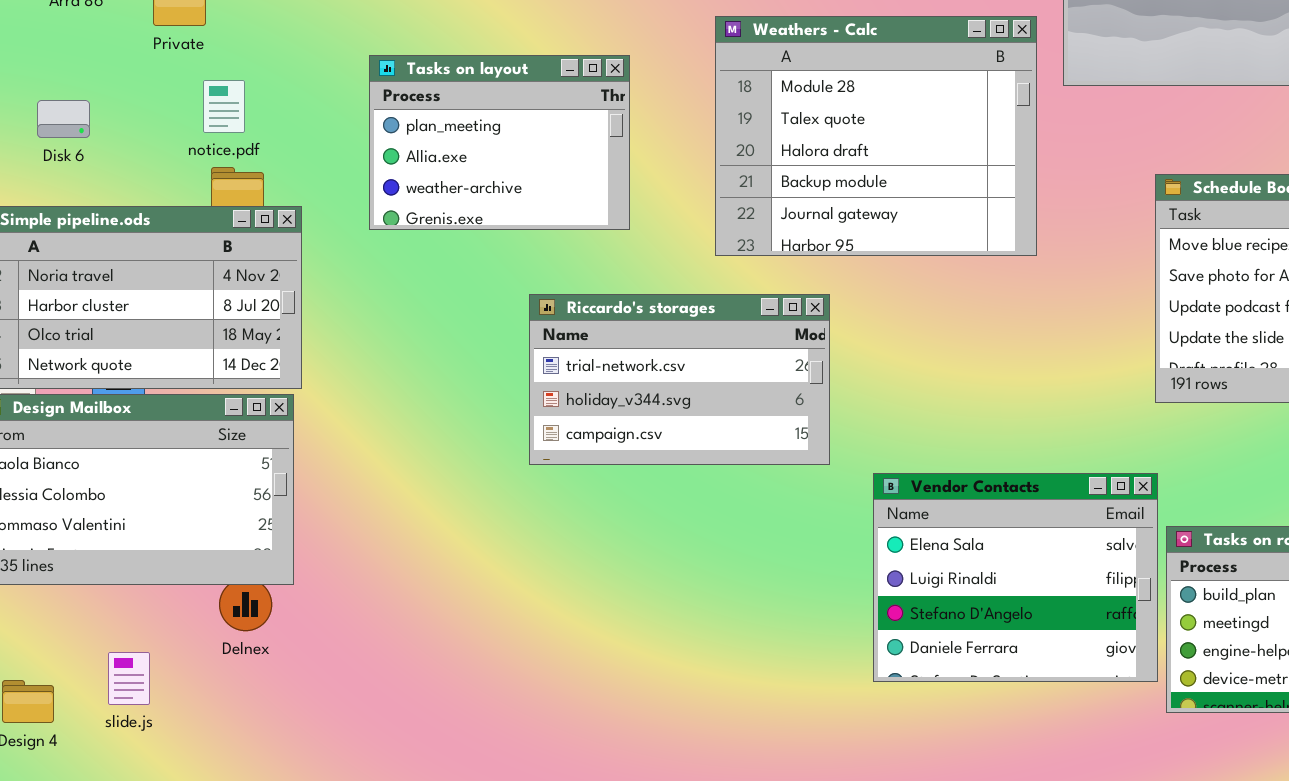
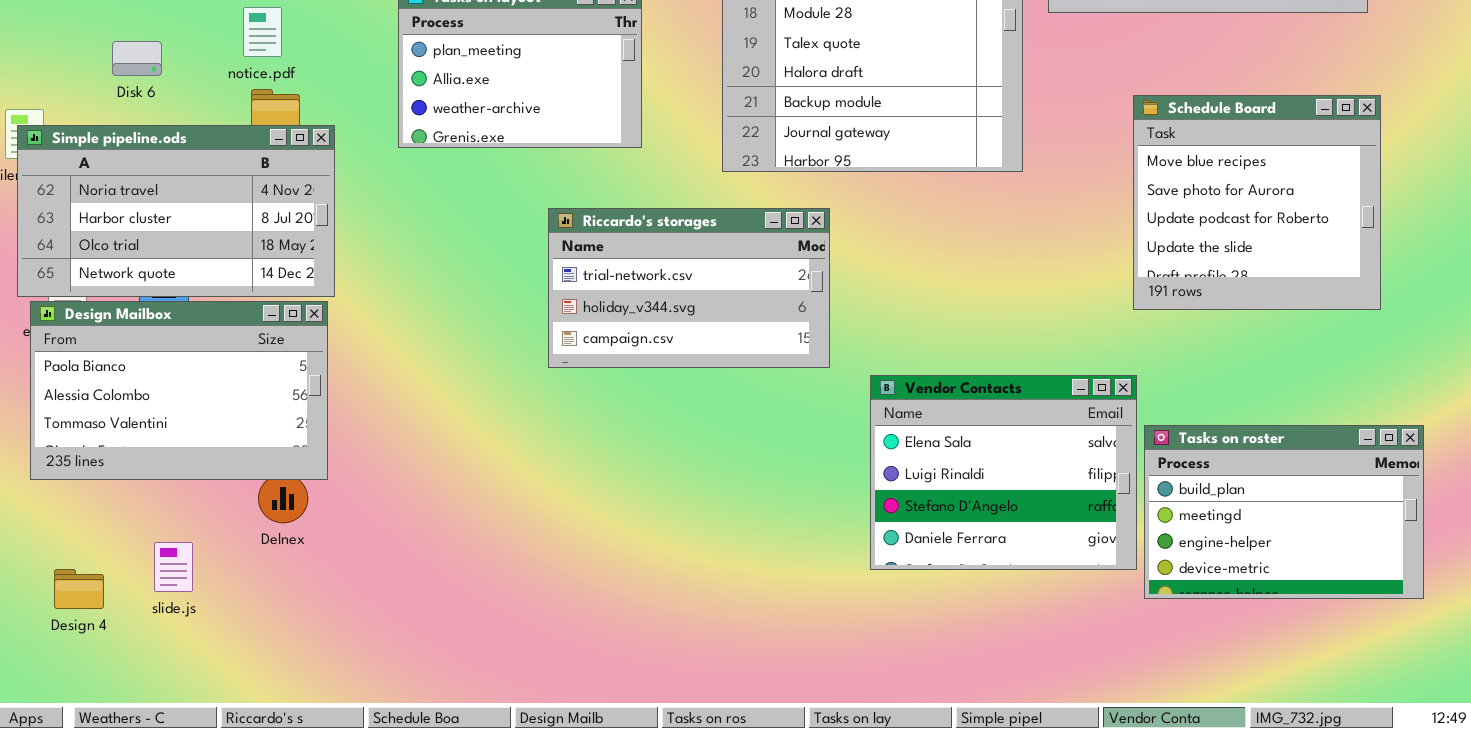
Disk 6: [37,100,90,138] -> [112,41,162,76], moved

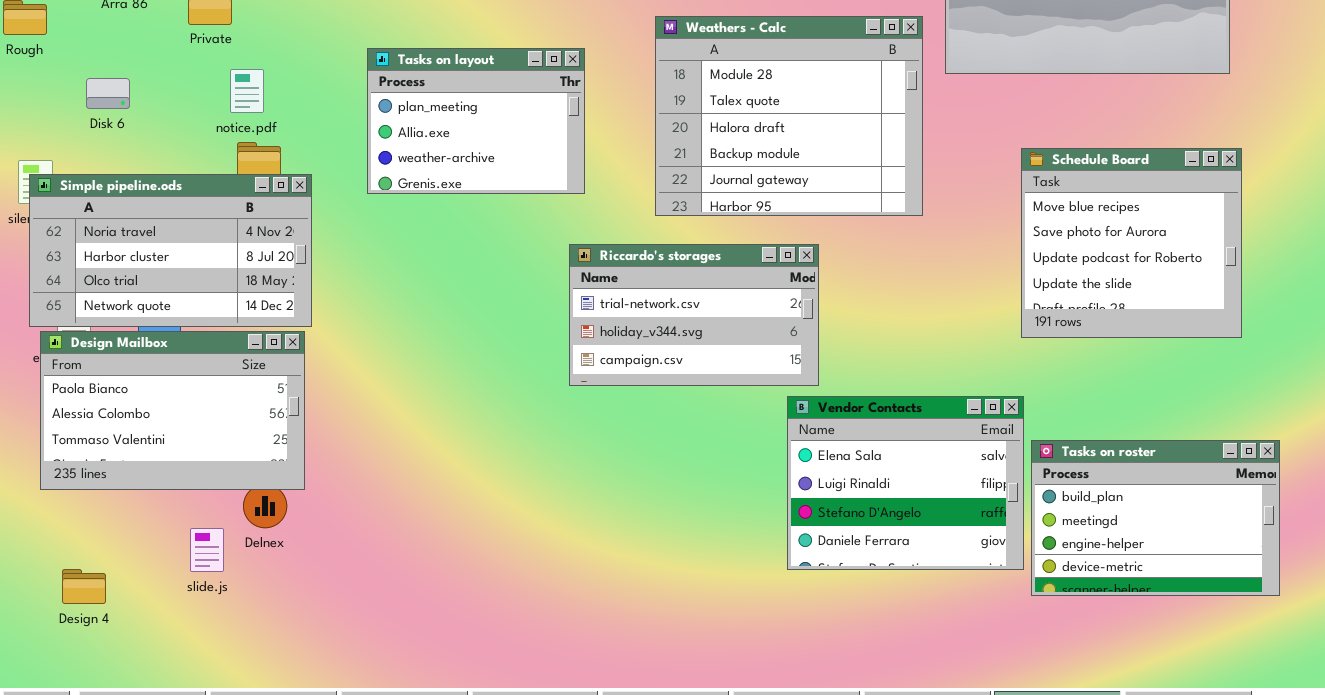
Disk 6: [112,41,162,76] -> [86,78,130,109], moved
Riccardo's storages: [548,208,830,368] -> [569,244,819,386], moved
slide.js: [154,542,193,592] -> [190,528,224,572], moved

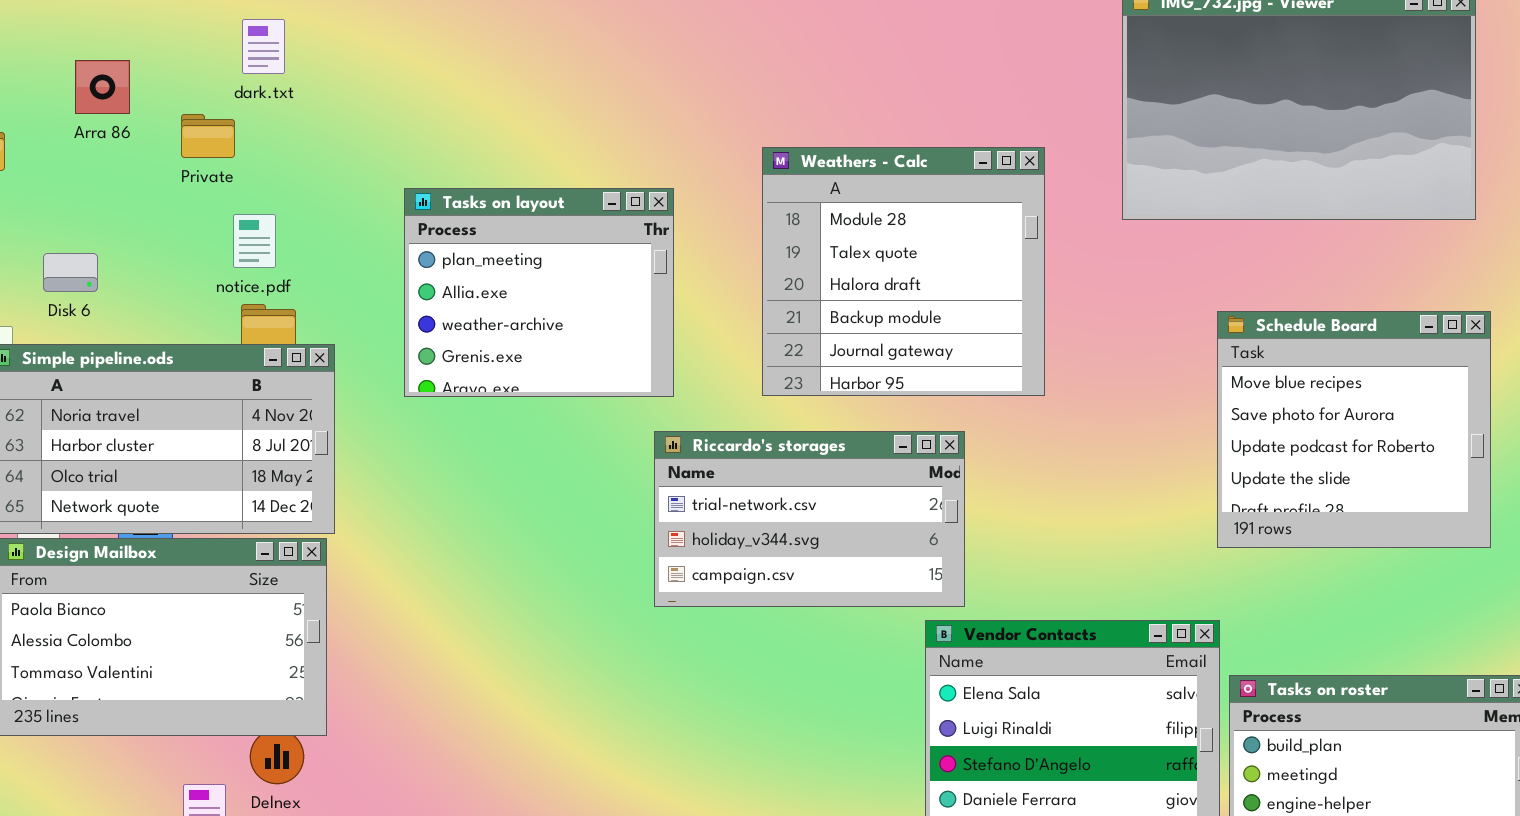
Weathers - Calc: [655,16,923,216] -> [762,147,1045,396], resized
Tasks on layout: [367,48,585,194] -> [404,188,674,397], resized
Disk 6: [86,78,130,109] -> [43,253,98,292], moved

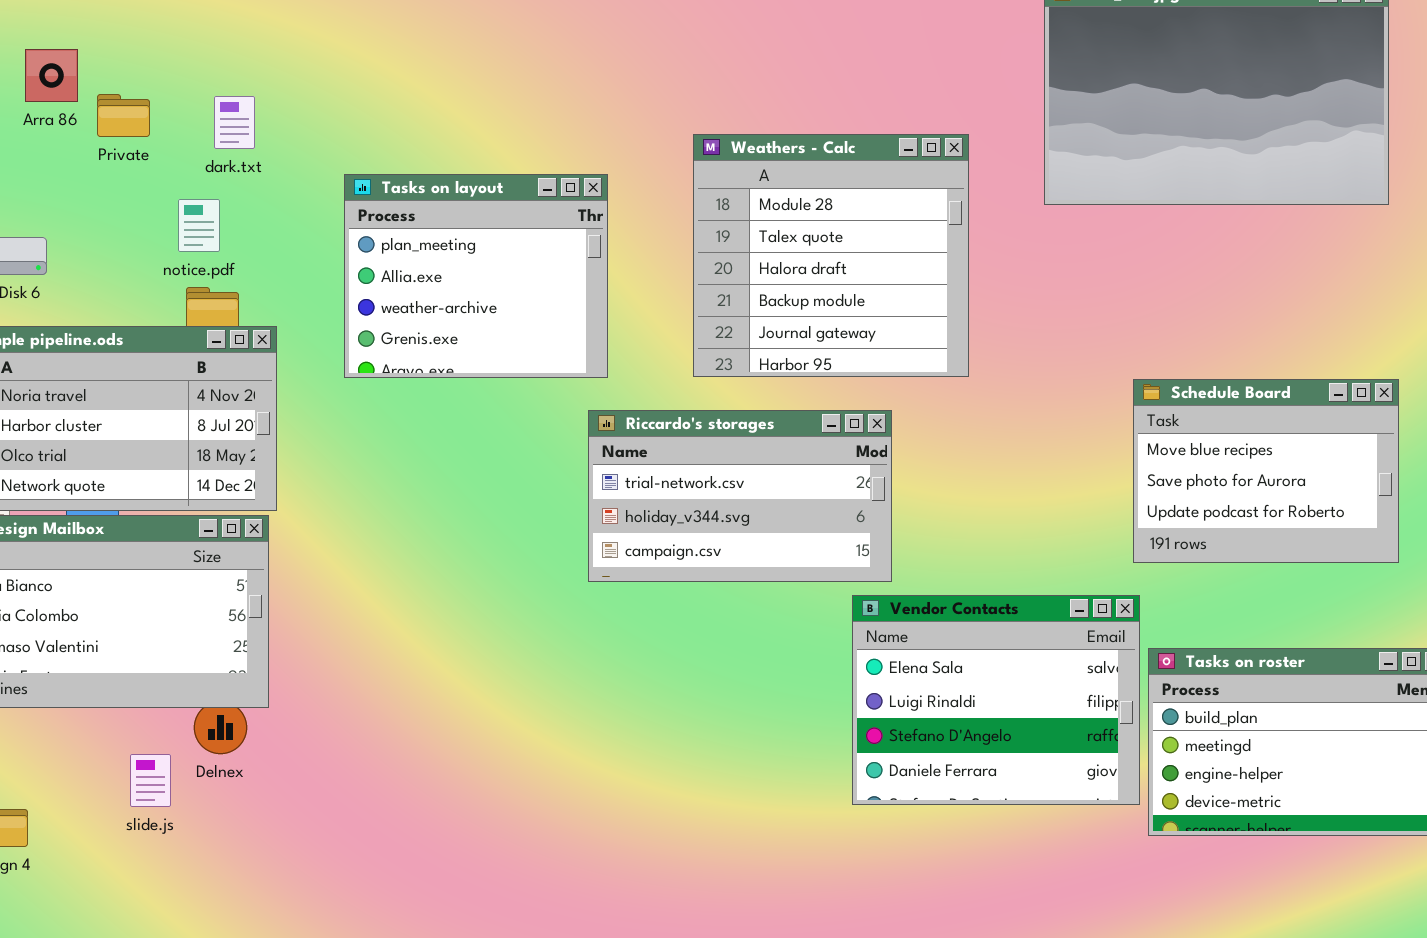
dark.txt: [242,19,285,74] -> [214,96,255,149], moved
Private: [181,114,235,158] -> [97,94,150,137], moved
Schedule Board: [1217,311,1491,548] -> [1133,379,1399,563], moved, resized

